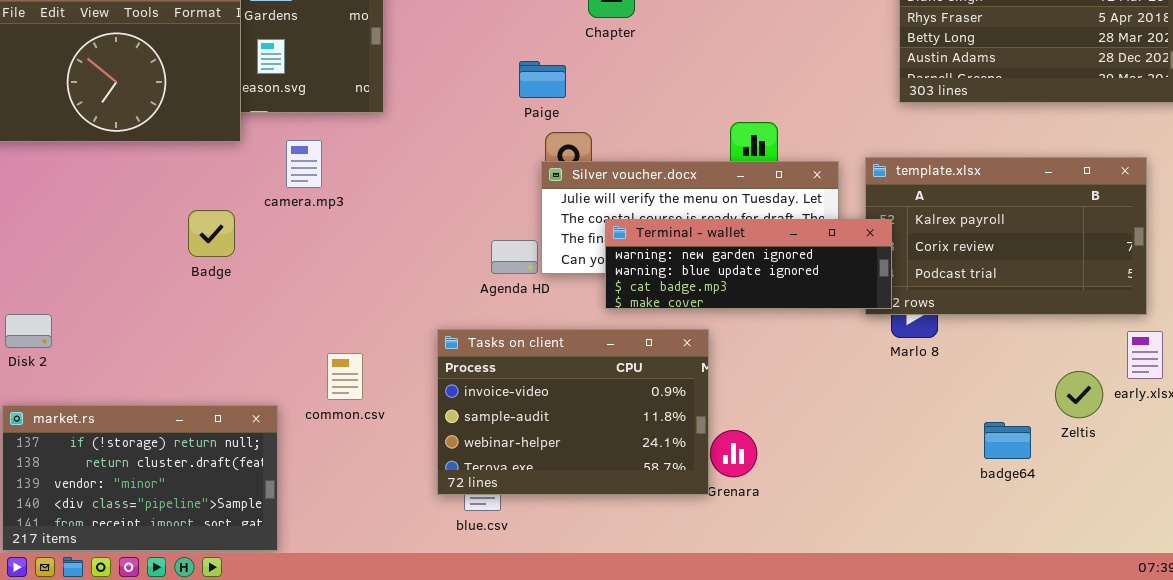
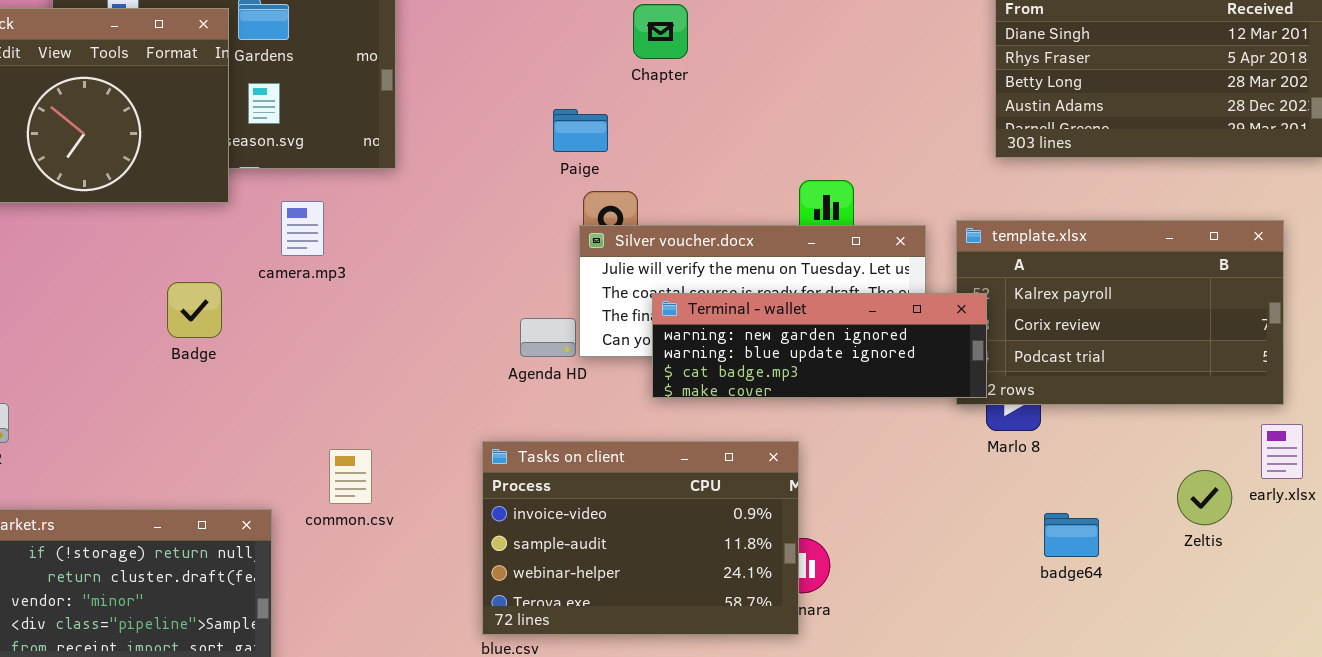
Tasks on client: [437,329,709,495] -> [482,441,799,635], moved
badge64: [984,422,1031,459] -> [1044,513,1099,557], moved

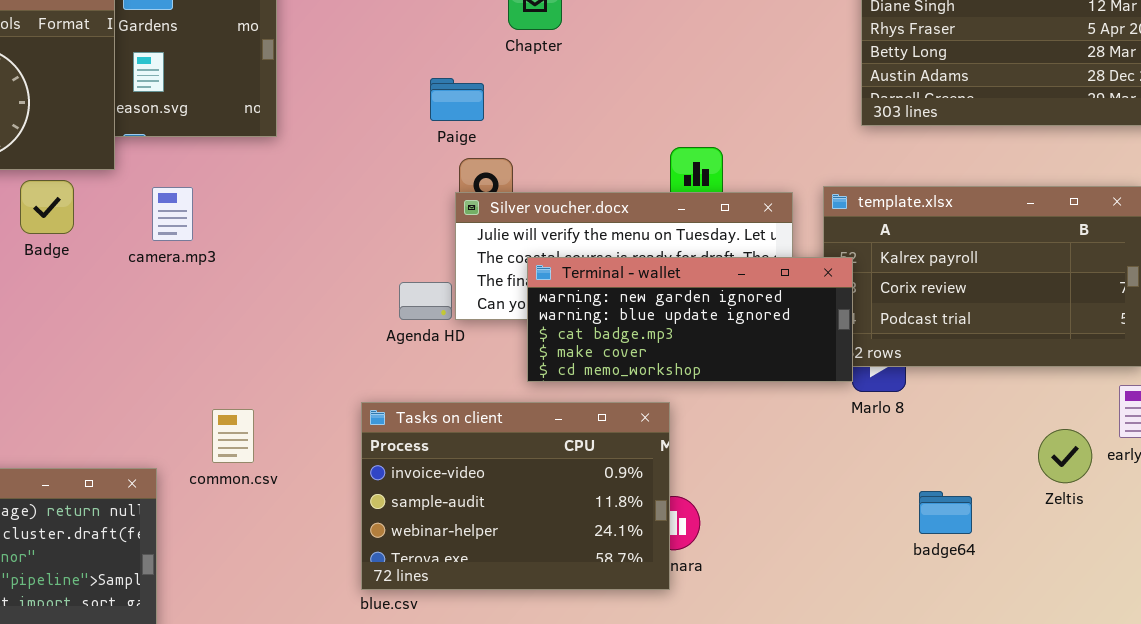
camera.mp3: [281,201,324,256] -> [152,187,193,241], moved
Badge: [167,282,222,338] -> [20,180,74,234], moved
Terminal - wallet: [652,293,987,398] -> [527,257,853,382], resized
badge64: [1044,513,1099,557] -> [919,491,972,534], moved

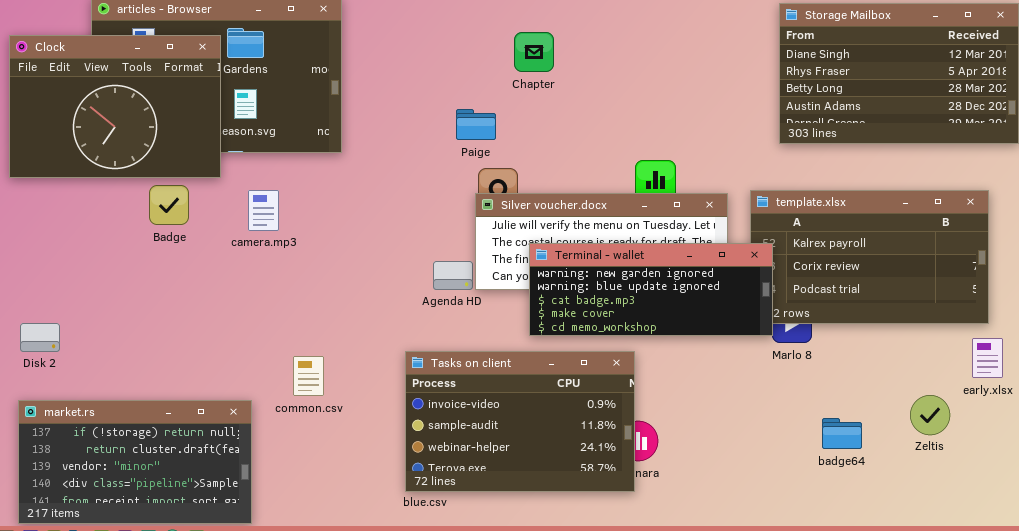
Zeltis: [1038,429,1092,483] -> [910,395,950,435], moved

